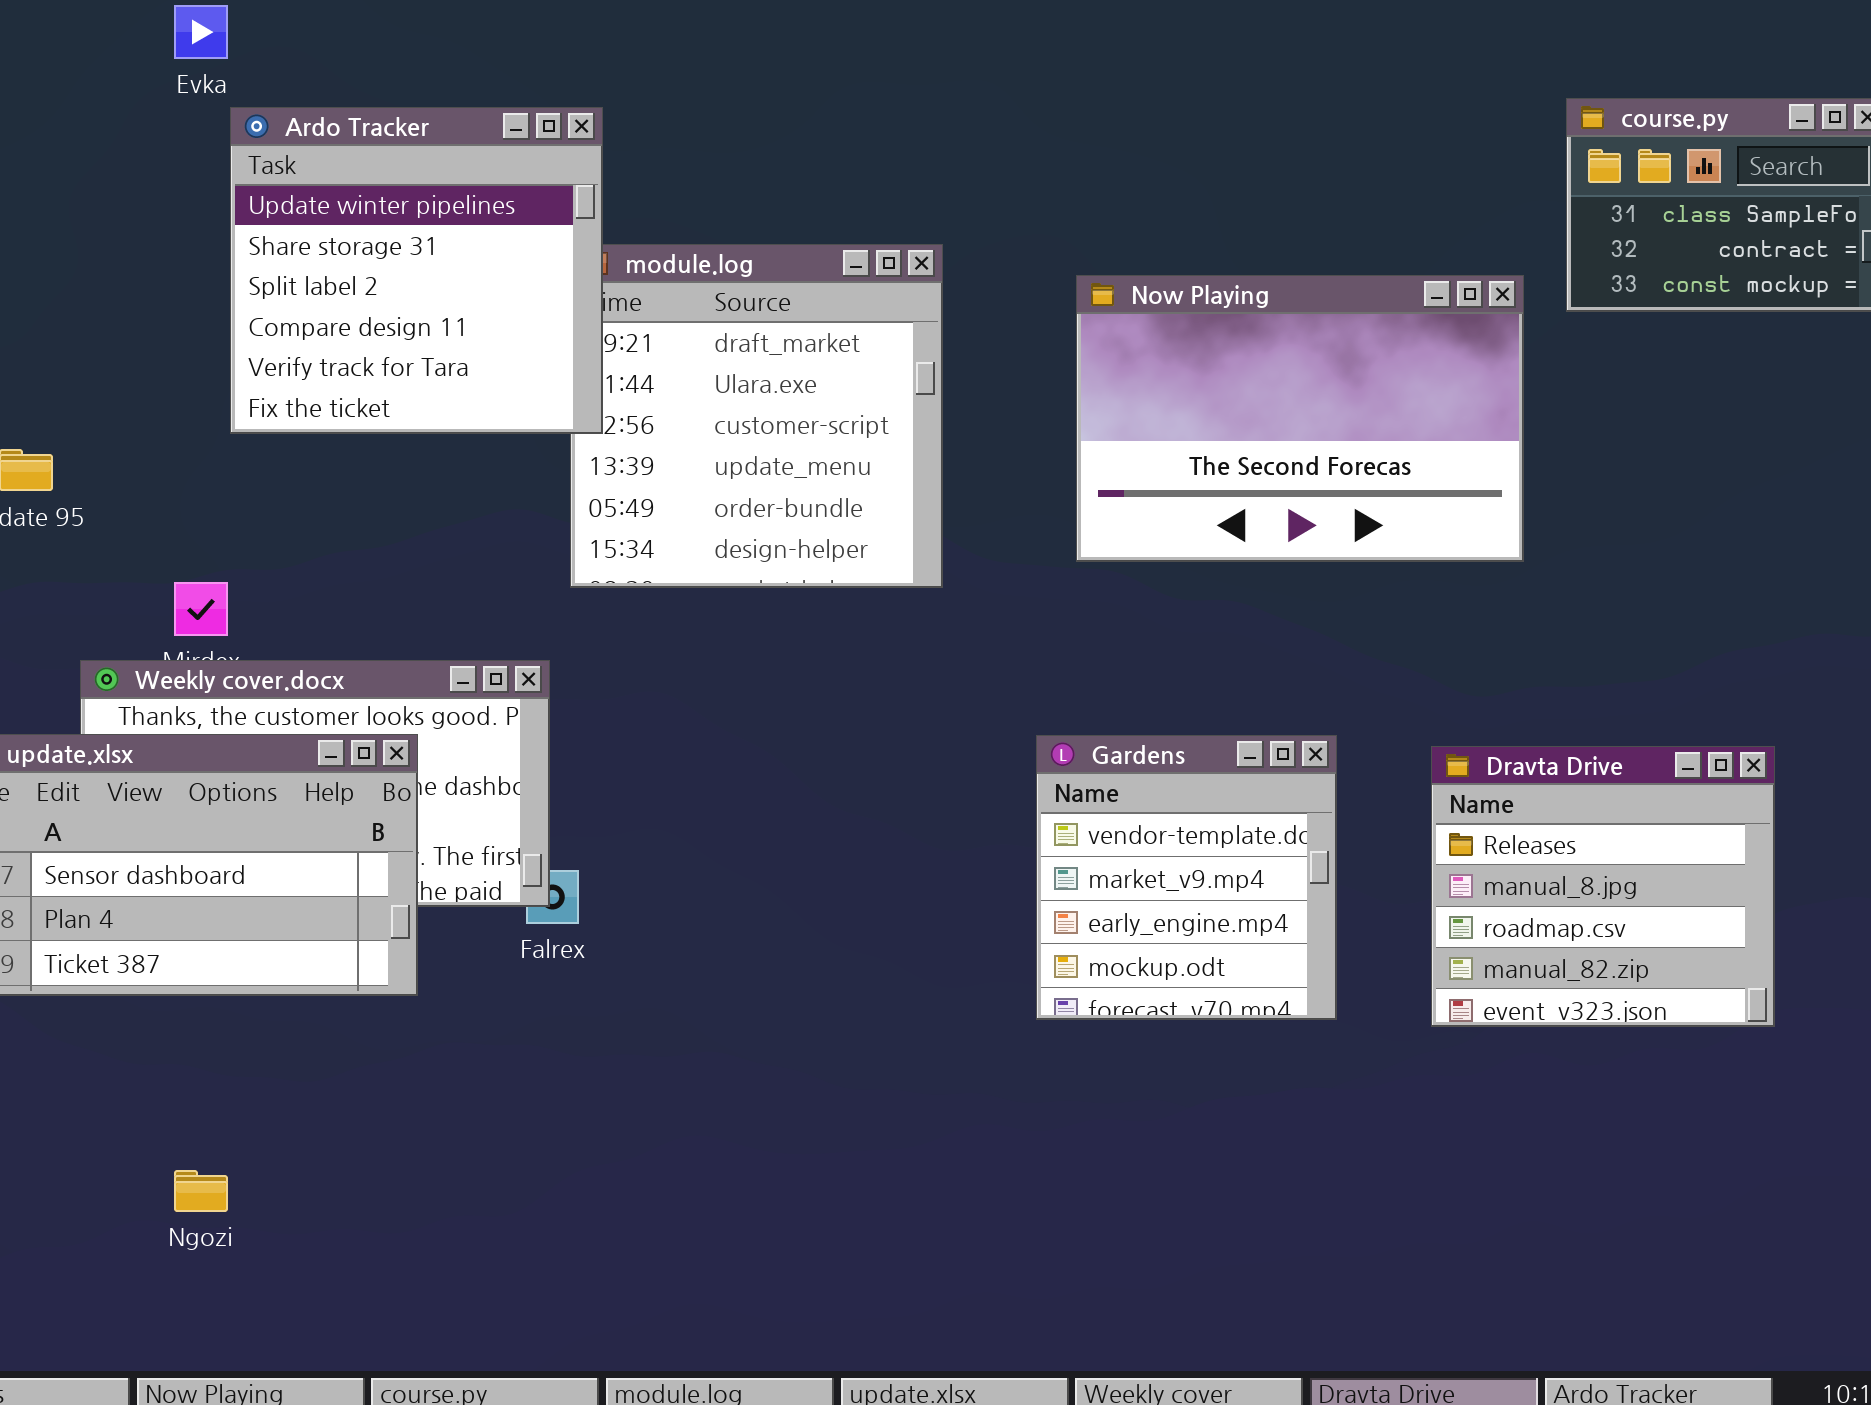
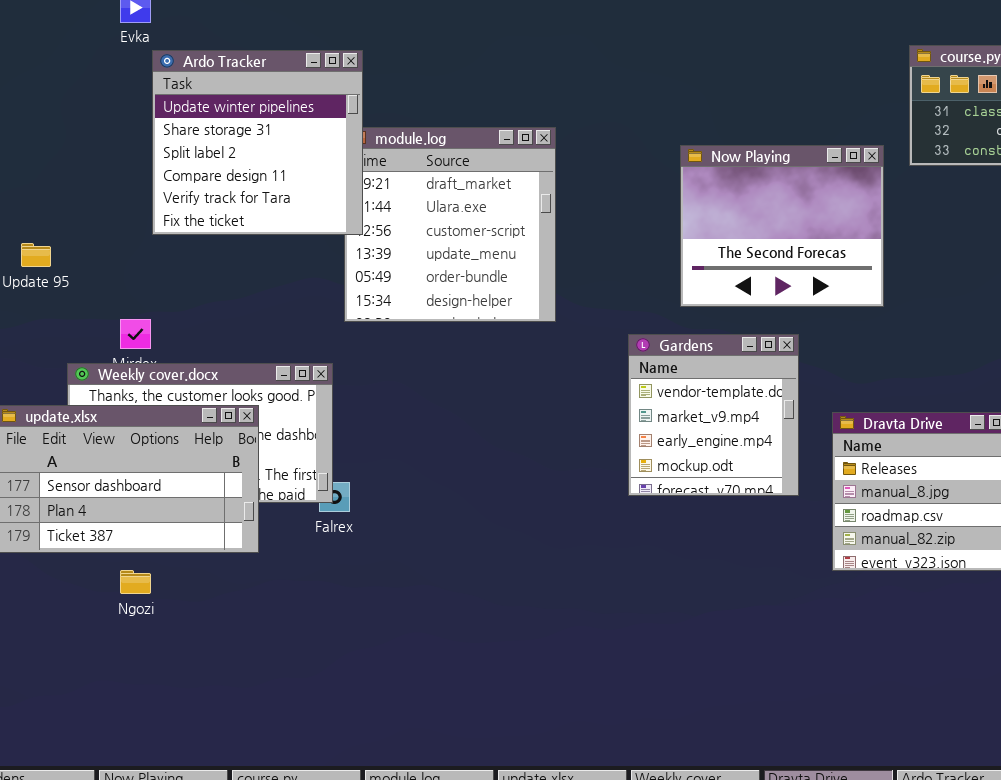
Now Playing: [1076,275,1524,562] -> [680,145,884,307], resized
Gardens: [1036,735,1337,1020] -> [628,334,799,496], moved
Ngozi: [174,1170,228,1212] -> [120,570,151,594], moved

